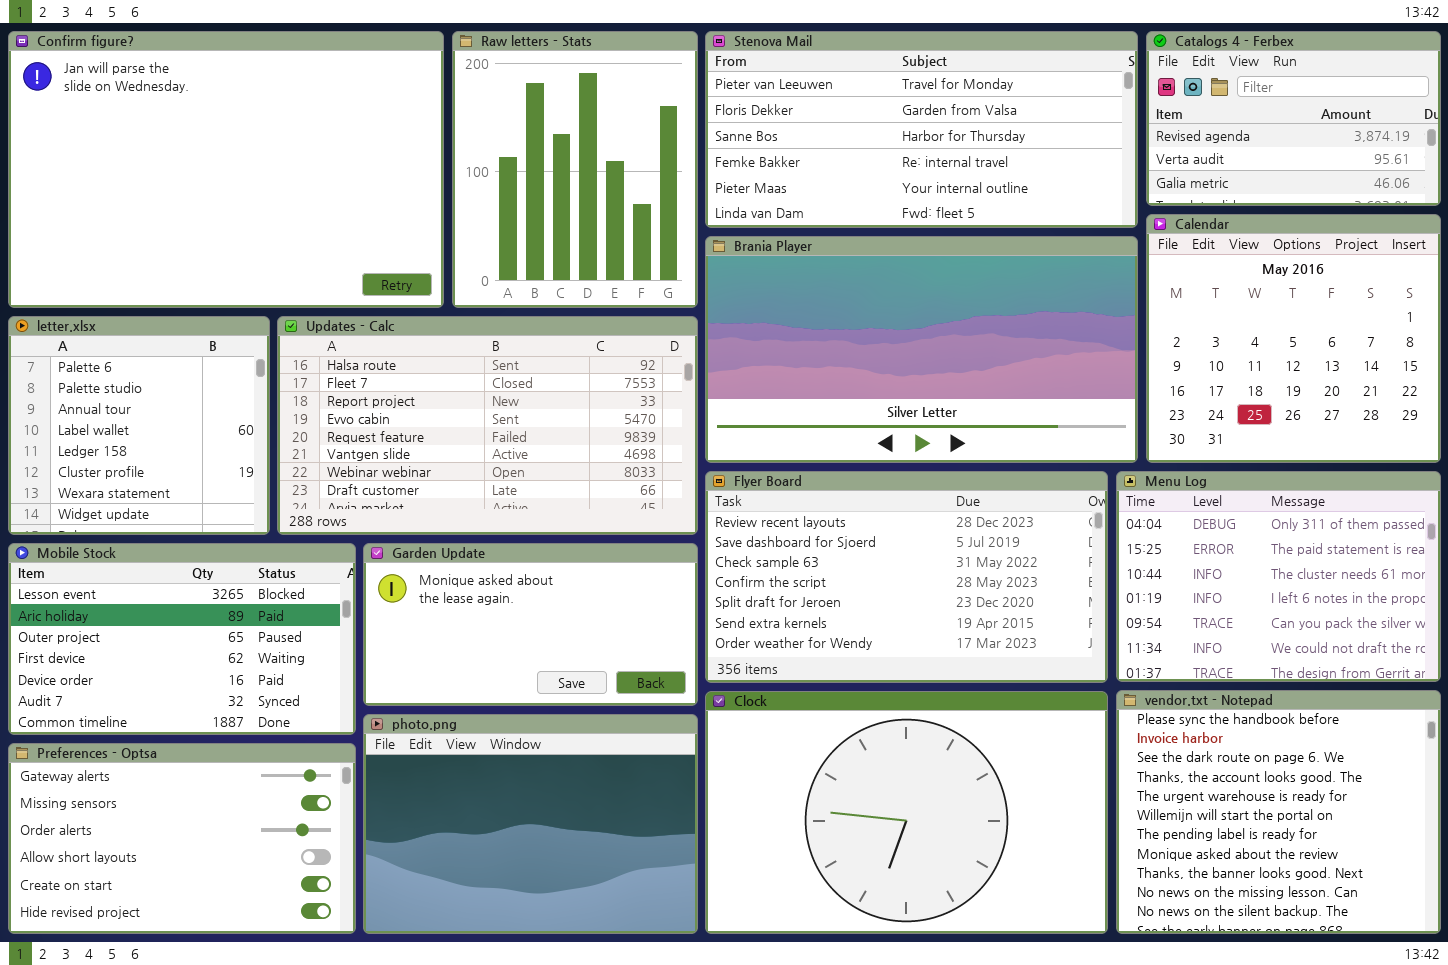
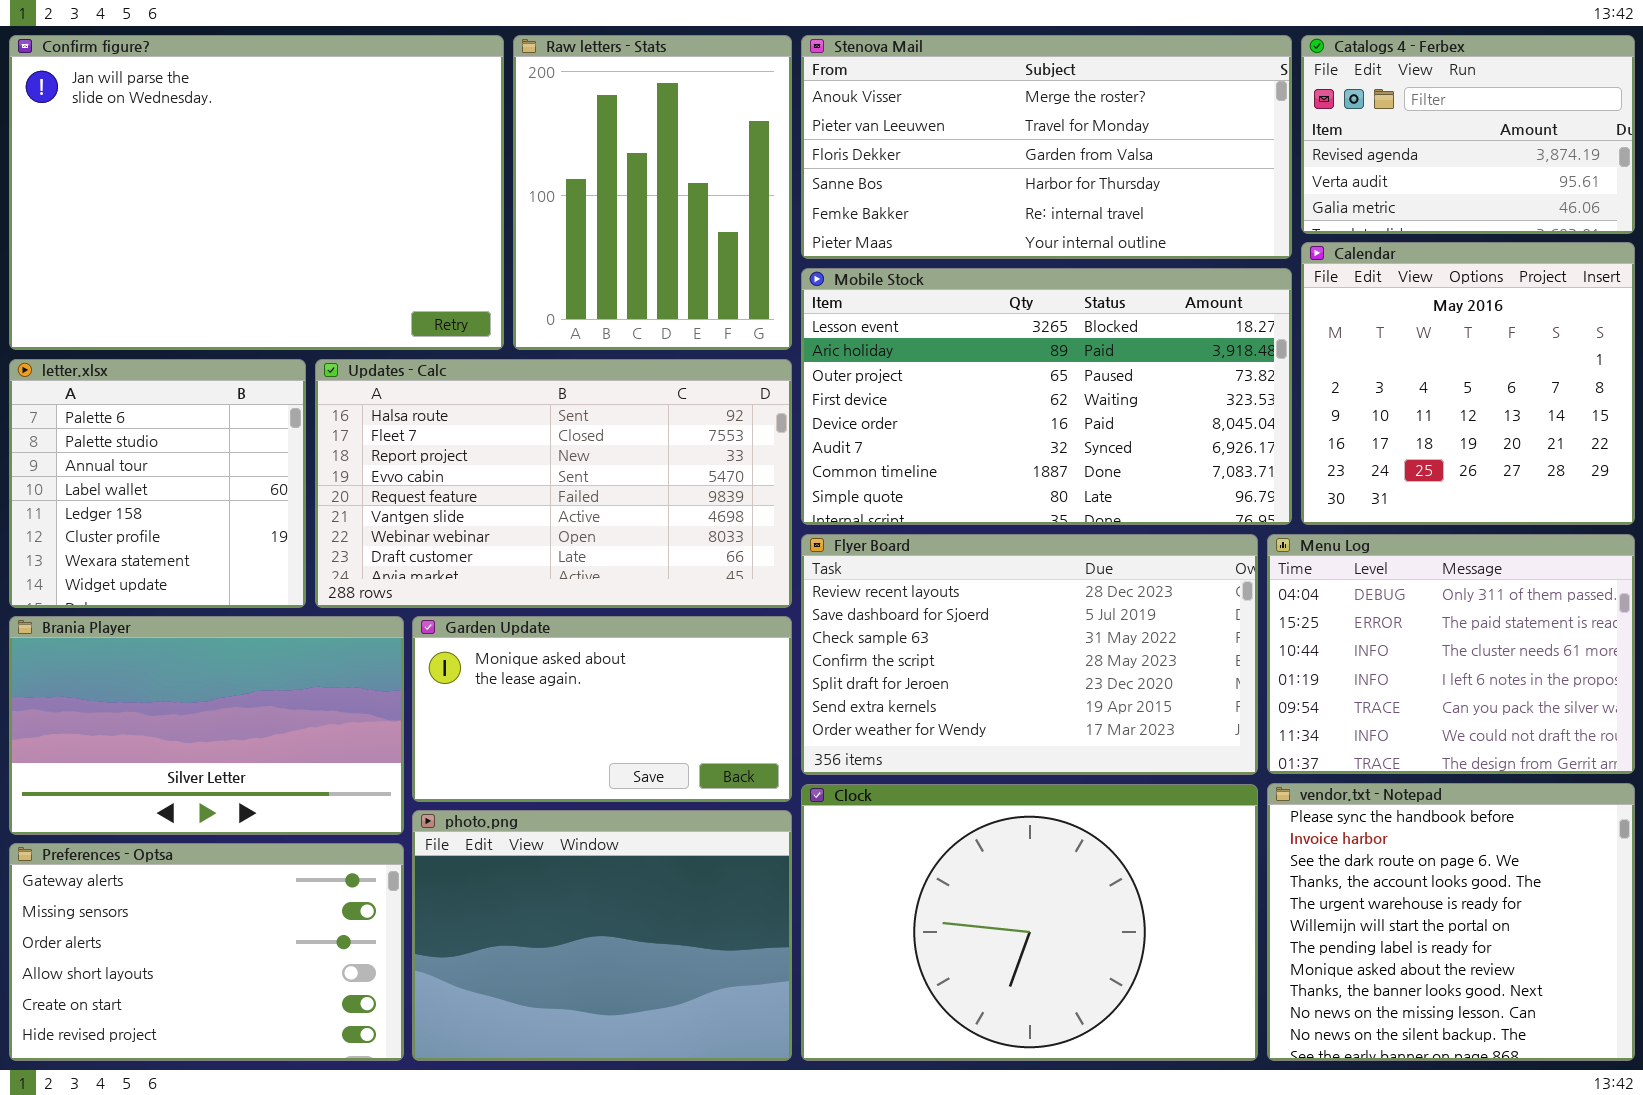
Stenova Mail: [705,31,1138,228] -> [801,35,1292,259], scrolled up 1 row
Brania Player: [705,236,1138,463] -> [9,616,404,835], moved, resized
Mobile Stock: [8,543,356,735] -> [801,268,1292,525], moved, resized

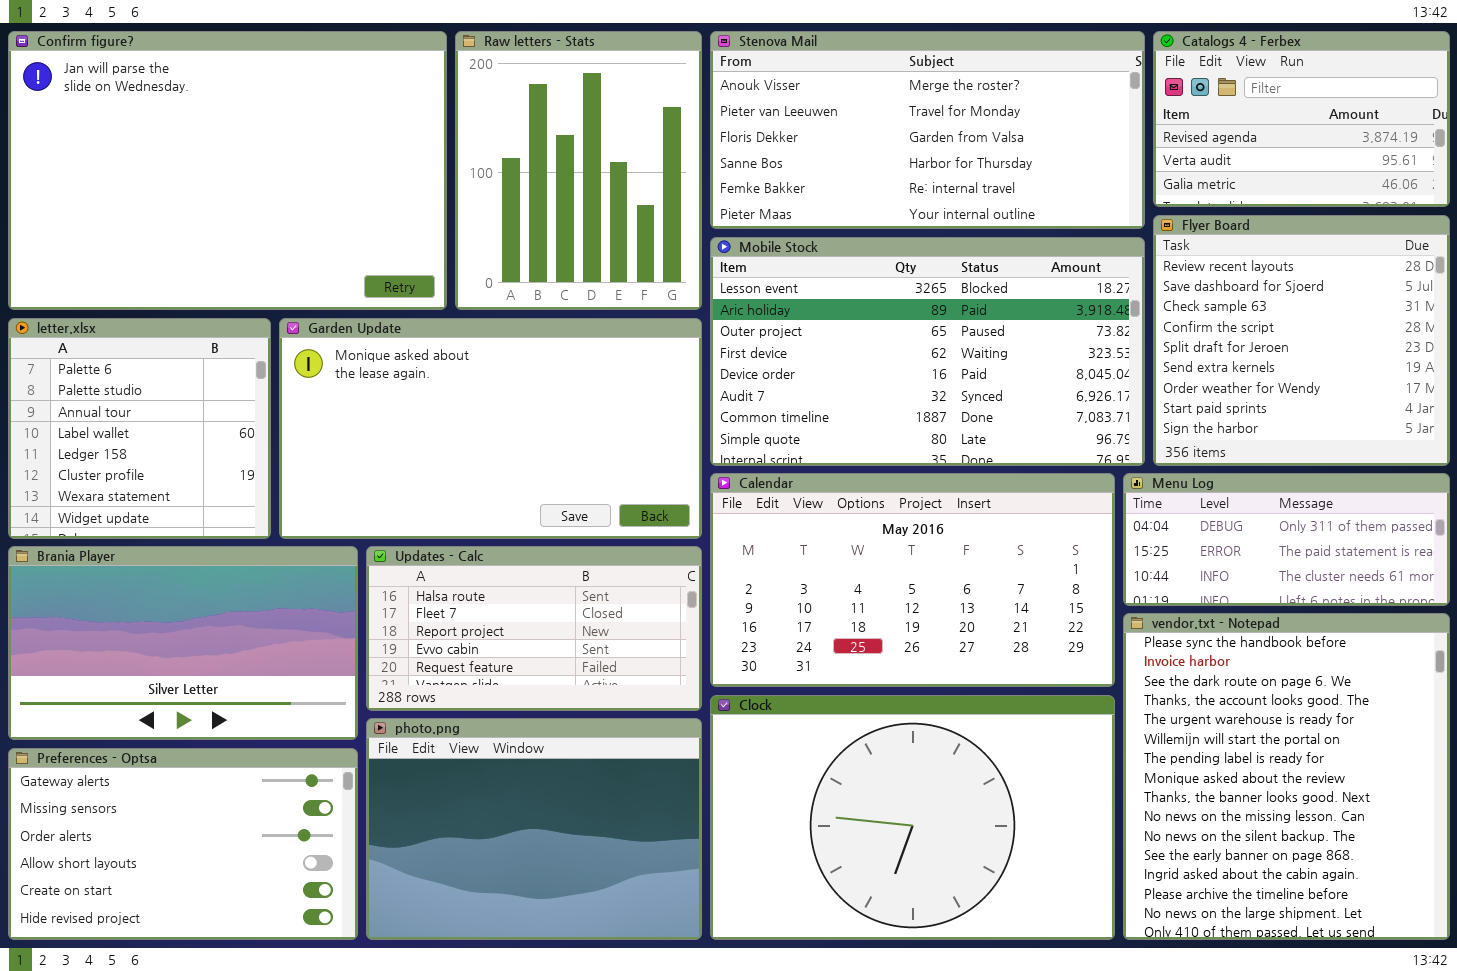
Calendar: [1301,242,1635,525] -> [710,473,1115,687], moved, resized
Updates - Calc: [315,359,792,608] -> [366,546,702,711], moved, resized
Flyer Board: [801,534,1258,775] -> [1153,215,1450,466], moved, resized
Menu Log: [1267,534,1635,774] -> [1123,473,1450,606], resized
Garden Update: [412,616,792,802] -> [279,318,702,539], moved, resized
vendor.txt - Notepad: [1267,783,1635,1061] -> [1123,613,1450,940], resized

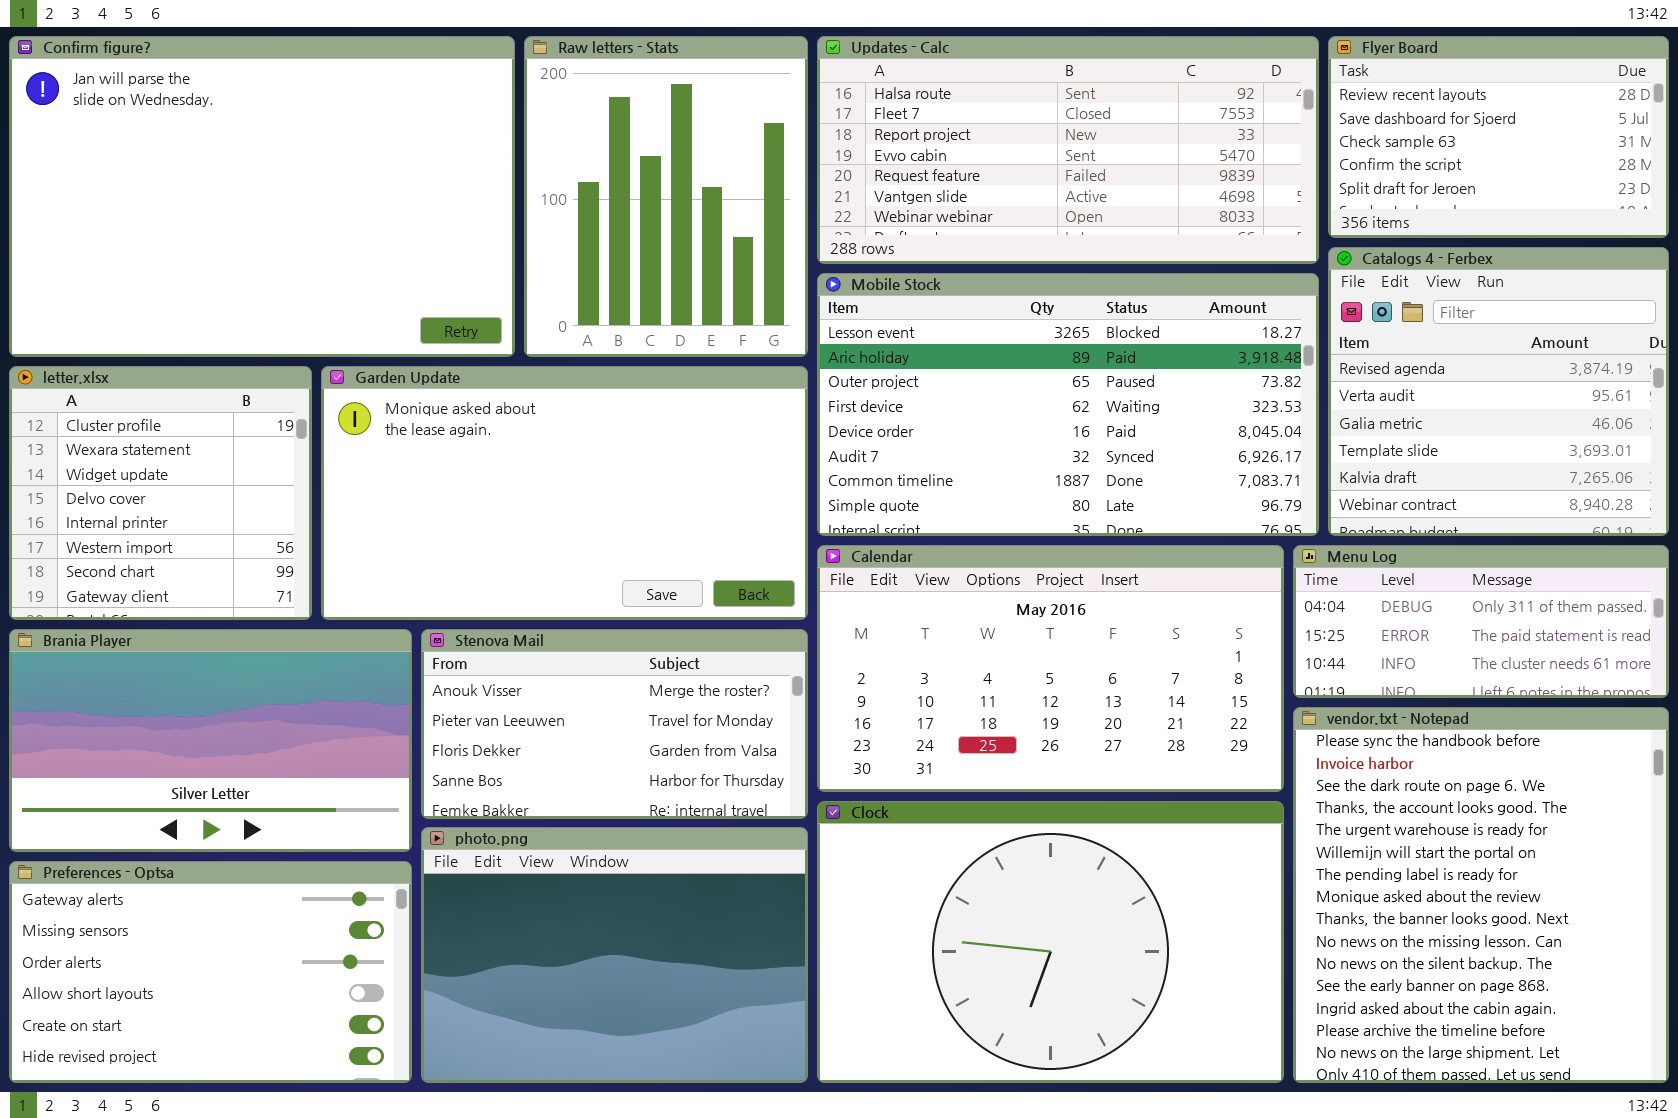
Stenova Mail: [710,31,1145,229] -> [421,629,808,819], moved, resized
Catalogs 4 - Ferbex: [1153,31,1450,207] -> [1328,247,1669,536], moved, resized
Flyer Board: [1153,215,1450,466] -> [1328,36,1669,238], moved, resized
letter.xlsx: [8,318,271,539] -> [9,366,312,620], scrolled down 5 rows
Updates - Calc: [366,546,702,711] -> [817,36,1319,264], moved, resized

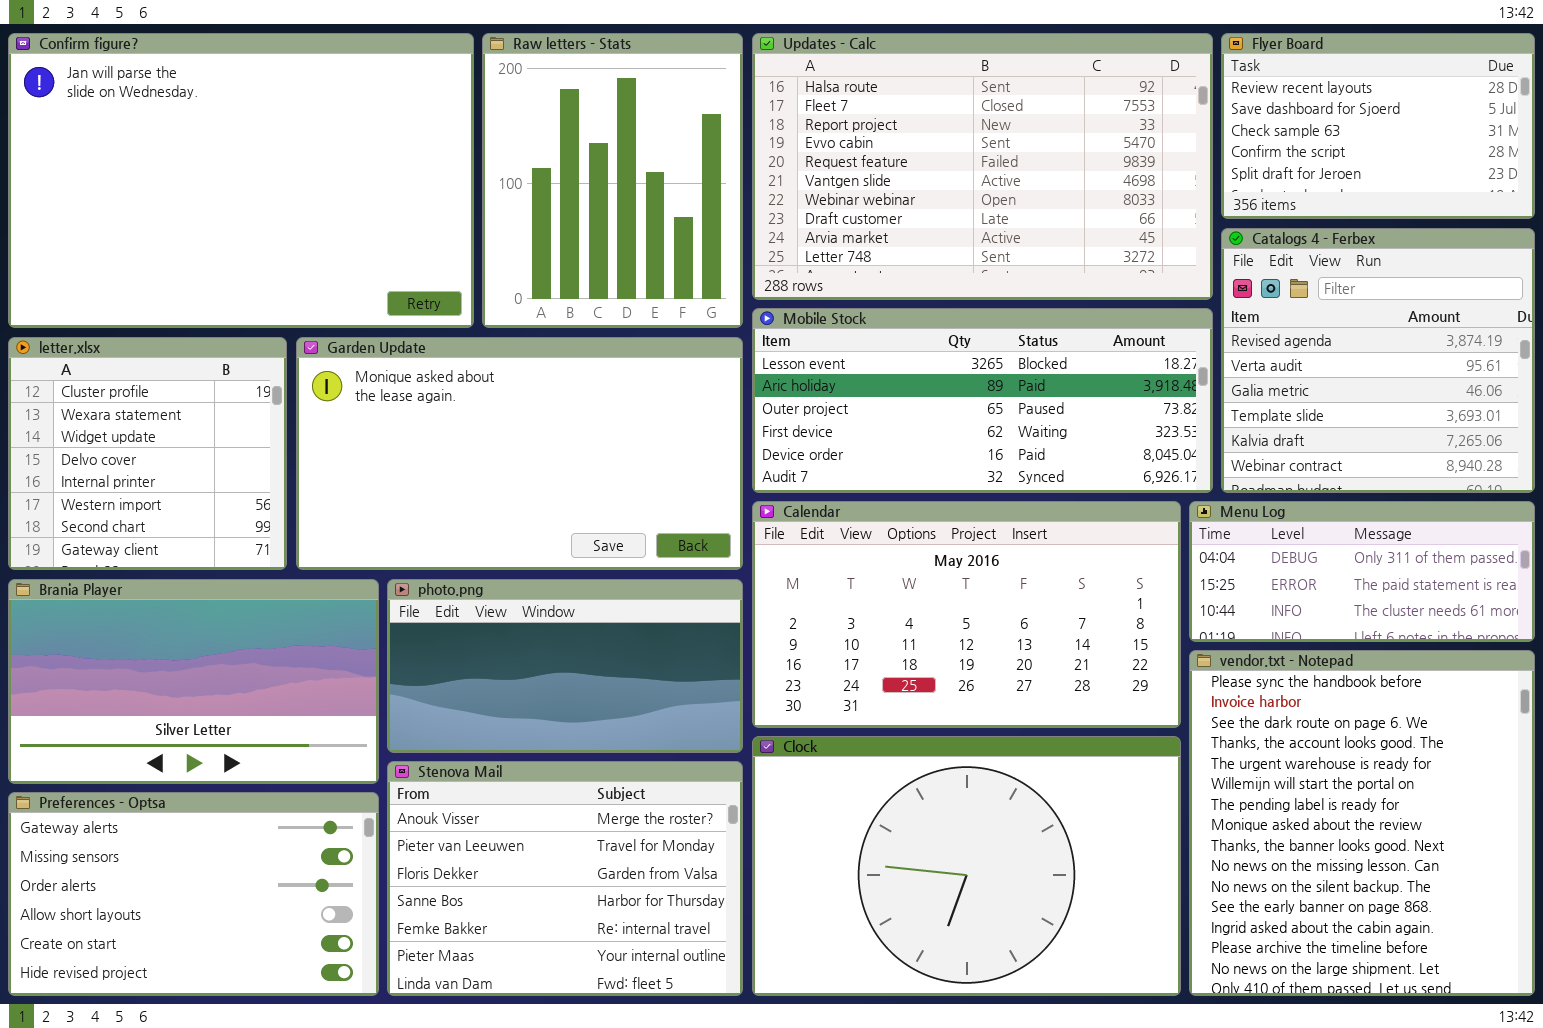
Updates - Calc: [817,36,1319,264] -> [752,33,1213,300], resized
Mobile Stock: [817,273,1319,536] -> [752,308,1213,493], resized
Stenova Mail: [421,629,808,819] -> [387,761,743,996], moved, resized
photo.png: [421,827,808,1083] -> [387,579,743,753], moved, resized

